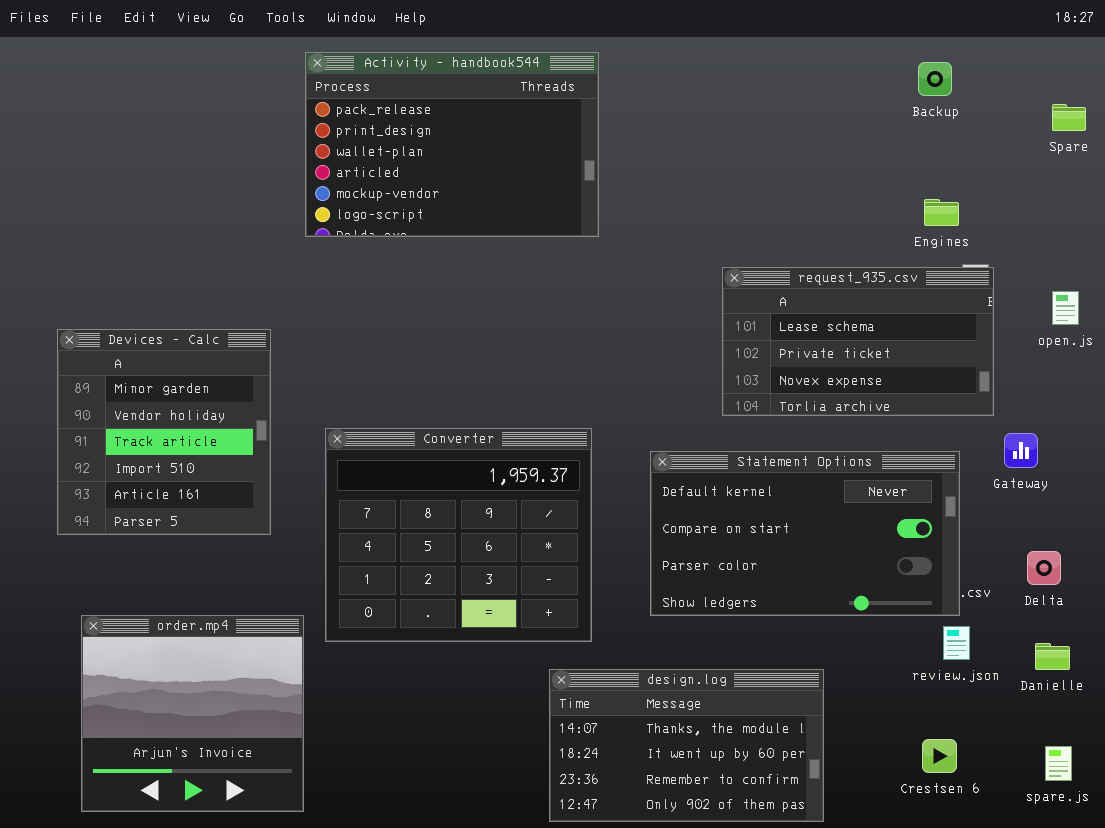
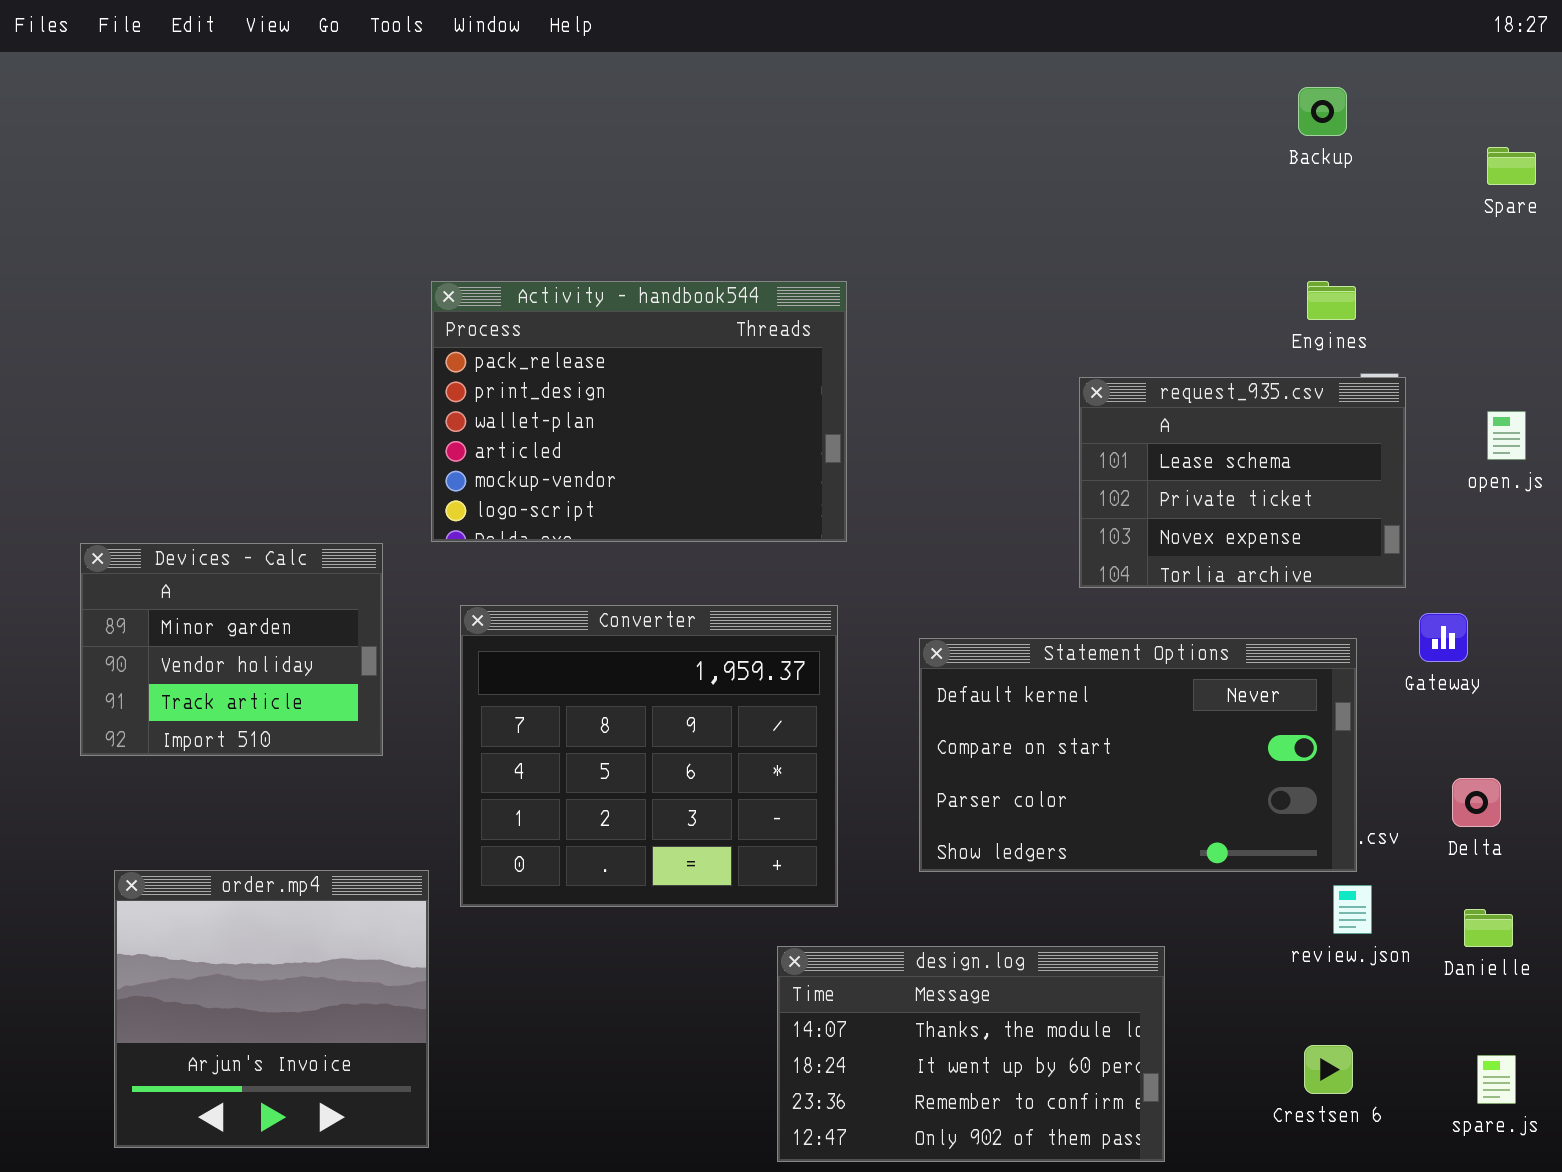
Activity - handbook544: [305,52,599,237] -> [431,281,847,542], moved
request_935.csv: [722,267,994,416] -> [1079,377,1406,588], resized
Devices - Calc: [57,329,271,535] -> [80,543,383,756], resized

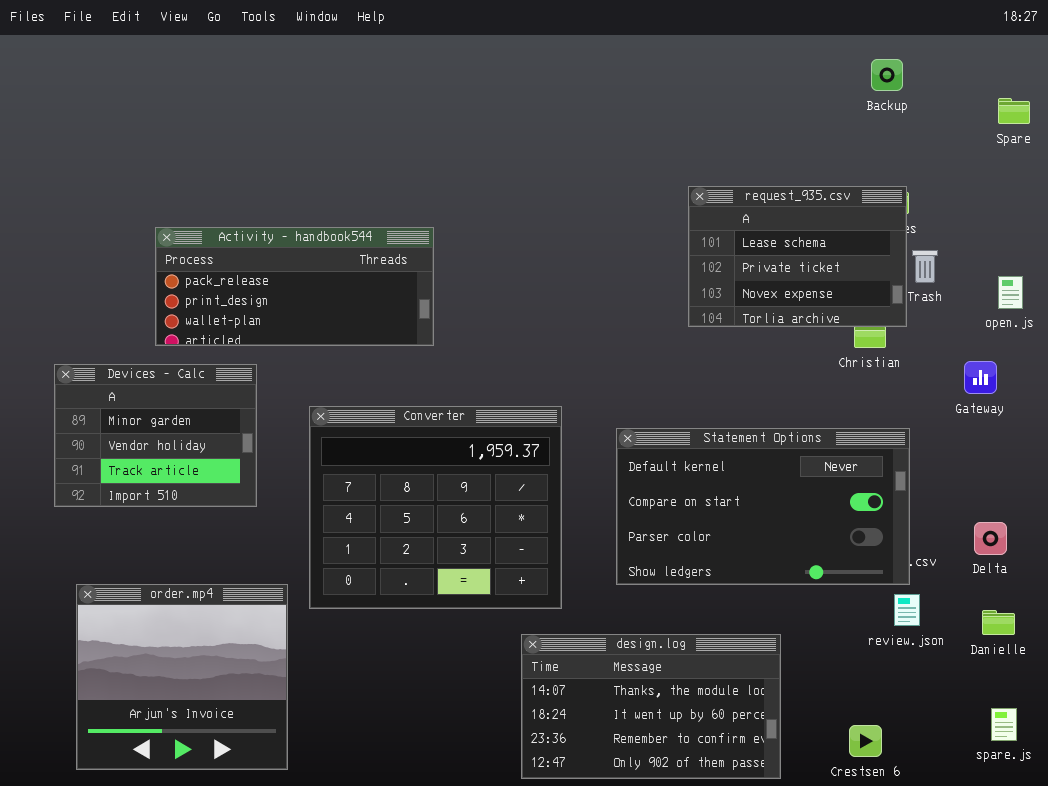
Activity - handbook544: [431,281,847,542] -> [155,227,434,346], moved, resized
request_935.csv: [1079,377,1406,588] -> [688,186,907,327], moved
Gateway: [1419,613,1468,662] -> [964,361,997,394], moved
Crestsen 6: [1304,1045,1353,1094] -> [849,725,882,757], moved

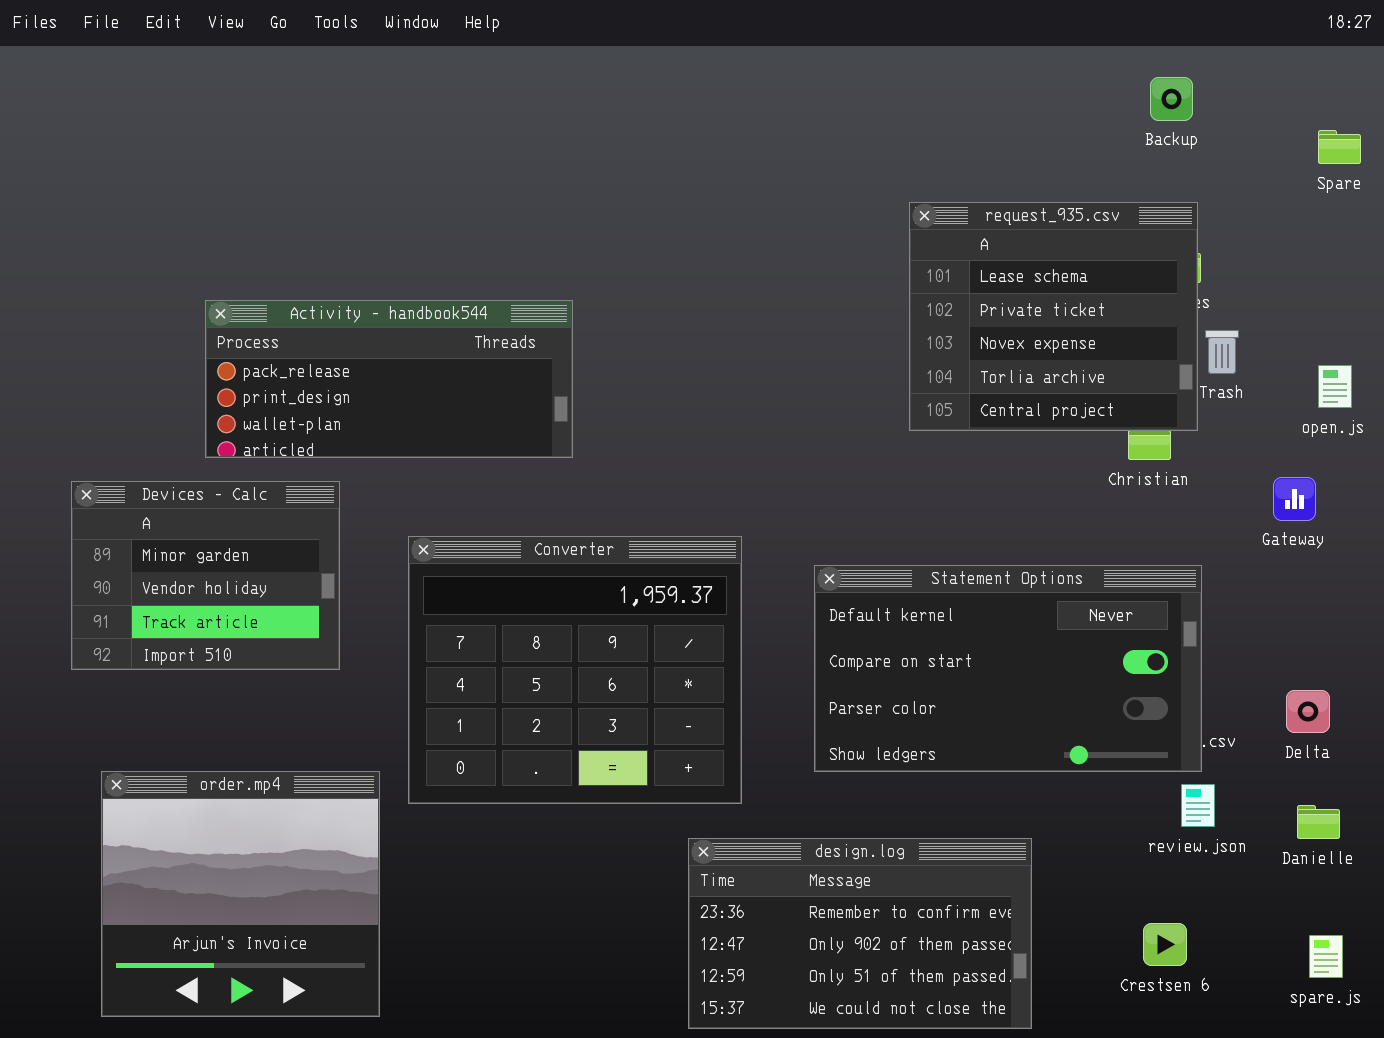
request_935.csv: [688,186,907,327] -> [909,202,1198,431], resized
design.log: [521,634,781,779] -> [688,838,1032,1029], scrolled down 2 rows
Crestsen 6: [849,725,882,757] -> [1143,923,1187,966], moved

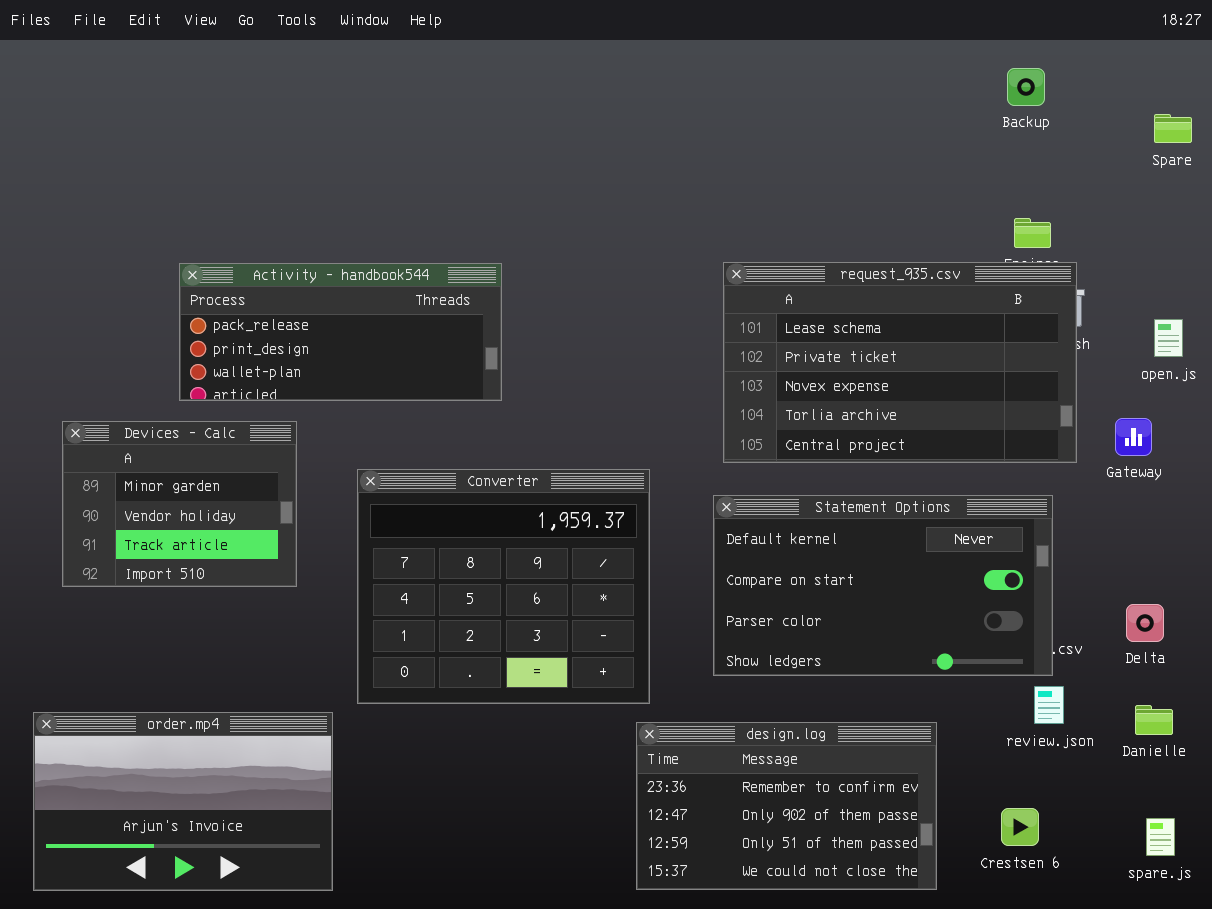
request_935.csv: [909,202,1198,431] -> [723,262,1077,463], moved, resized
order.mp4: [101,771,380,1017] -> [33,712,333,891], resized
design.log: [688,838,1032,1029] -> [636,722,937,890], moved

